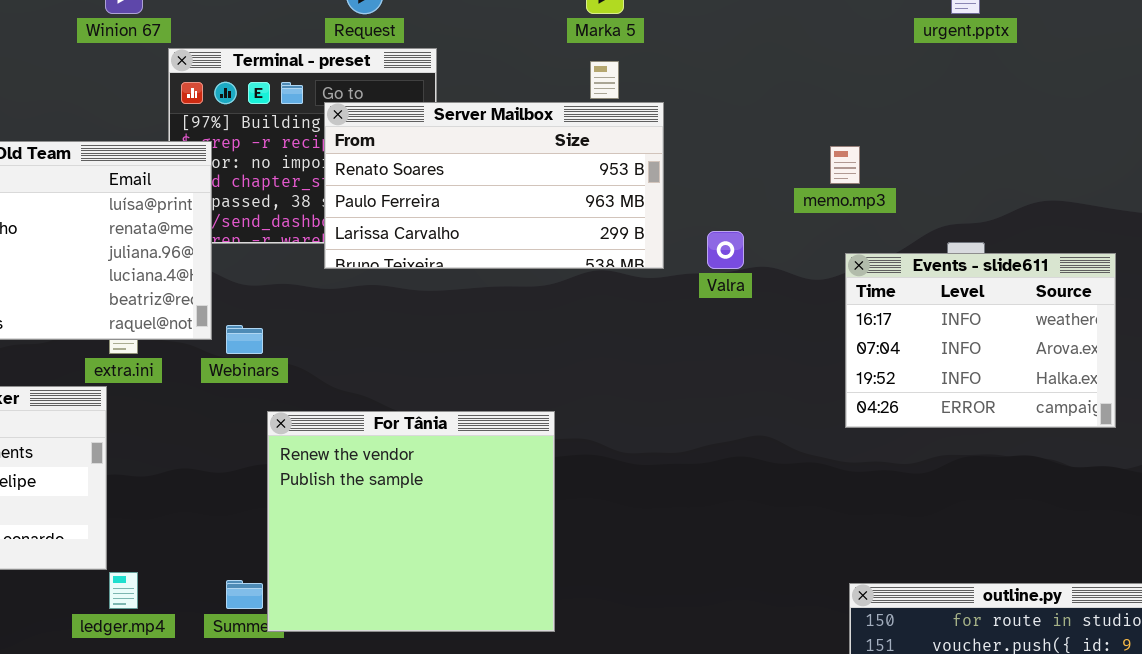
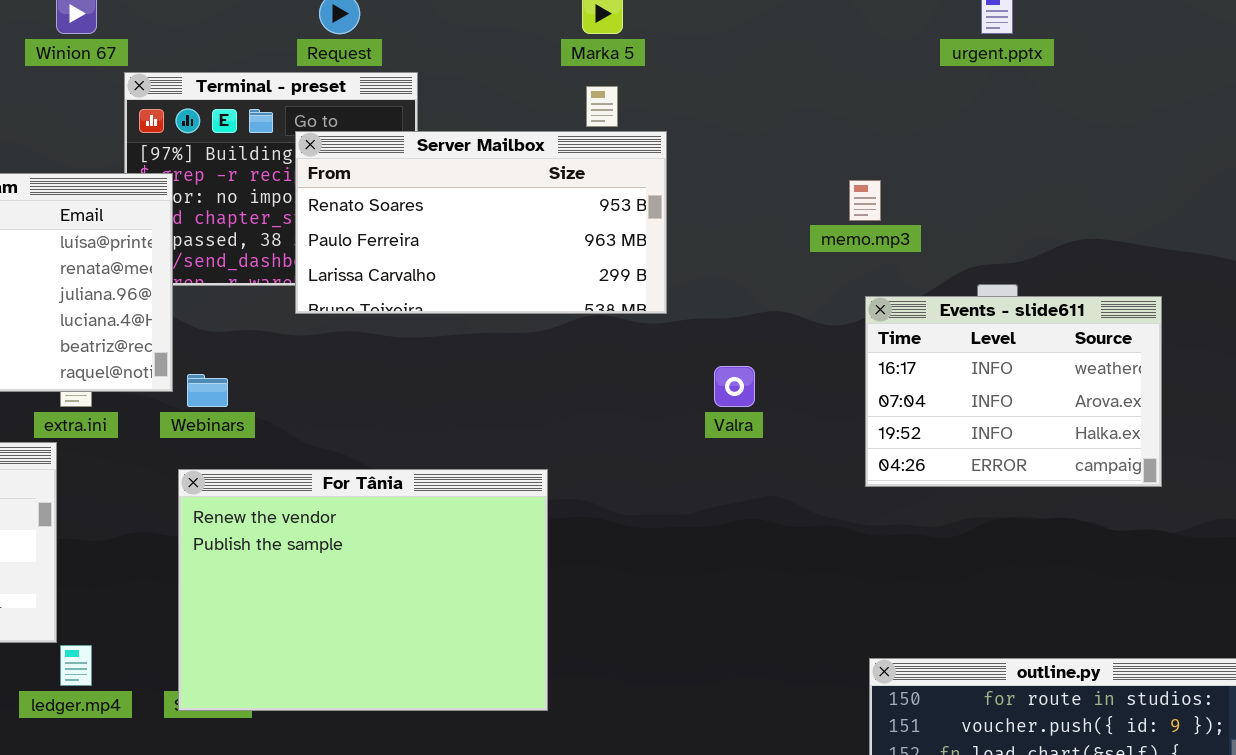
Valra: [707,231,744,269] -> [714,366,755,407], moved
For Tânia: [267,411,555,632] -> [178,469,548,711], resized

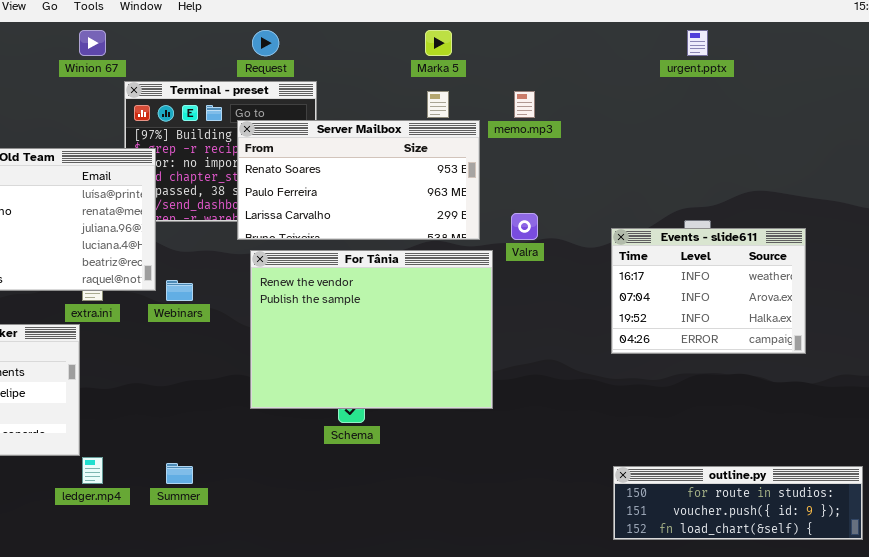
memo.mp3: [849,180,881,221] -> [514,91,535,118], moved
Valra: [714,366,755,407] -> [511,213,538,240], moved
For Tânia: [178,469,548,711] -> [250,250,493,409], moved

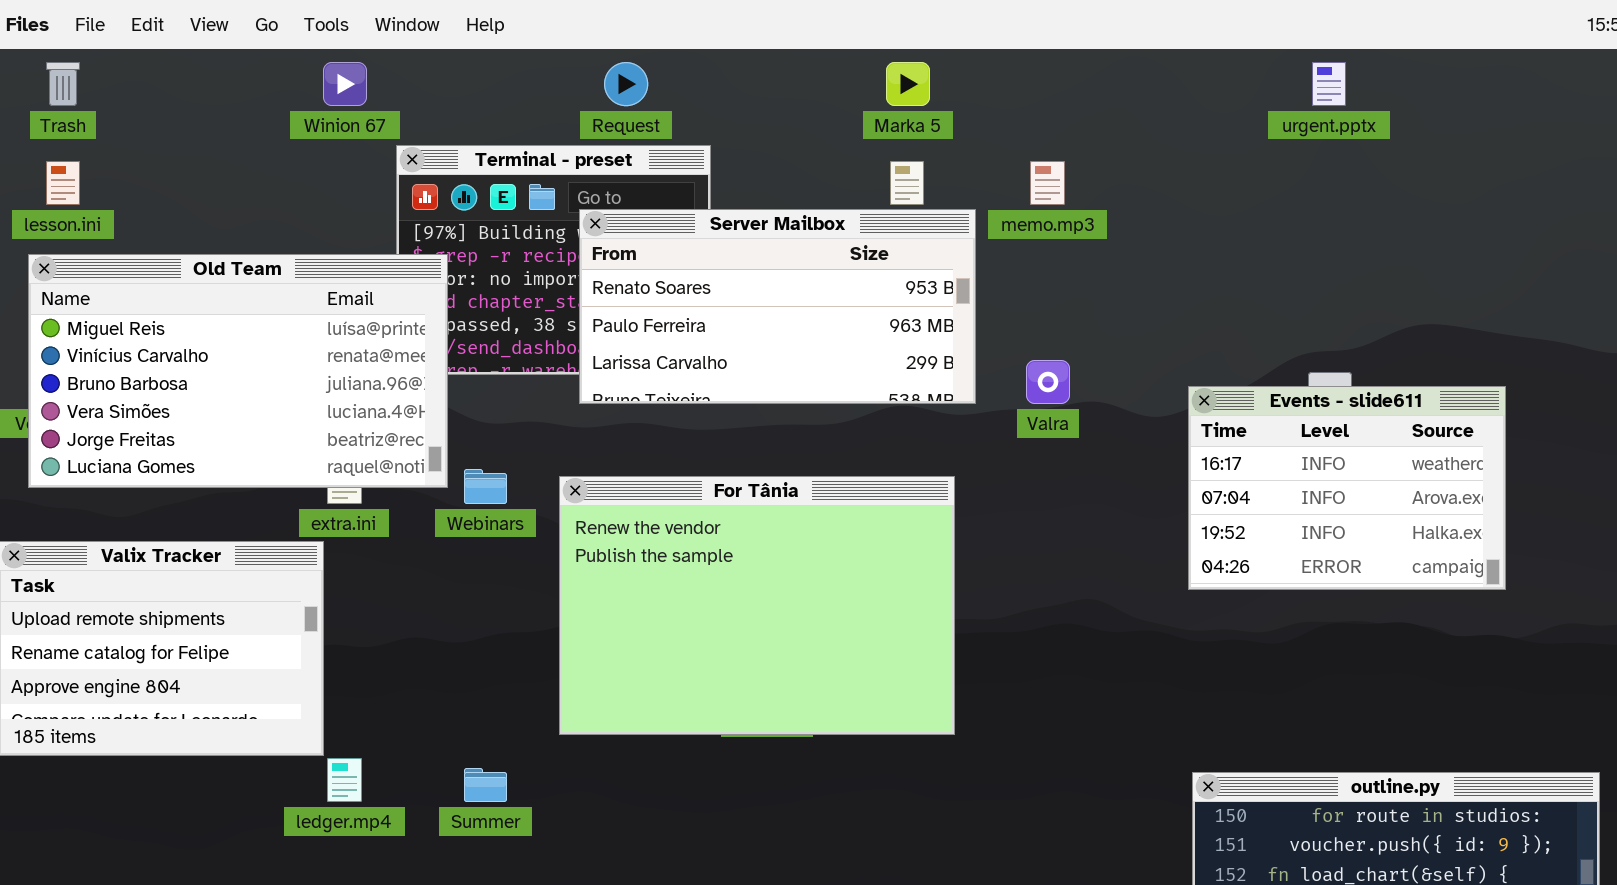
For Tânia: [250,250,493,409] -> [559,476,955,735], moved

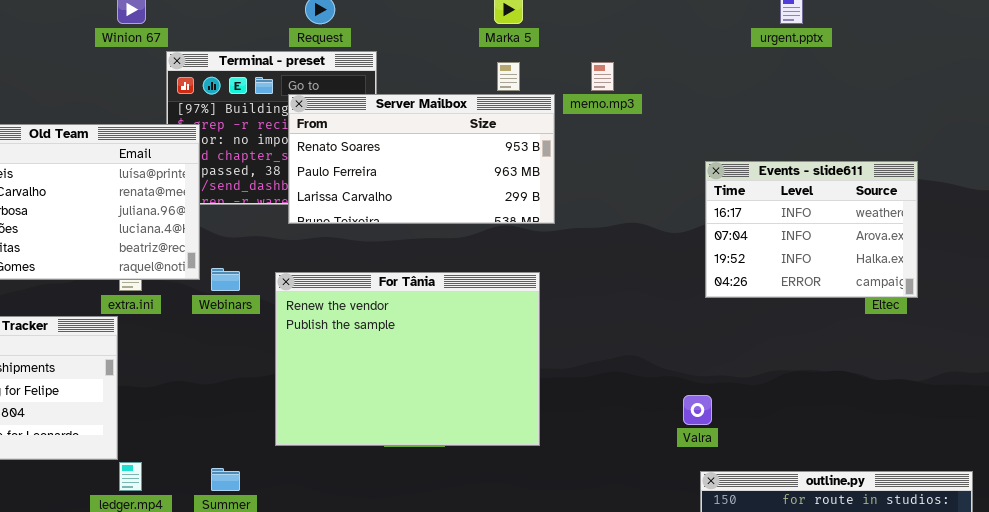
Valra: [1026,360,1070,404] -> [683,395,712,425], moved
Events - slide611: [1188,386,1506,590] -> [705,161,918,298], moved

